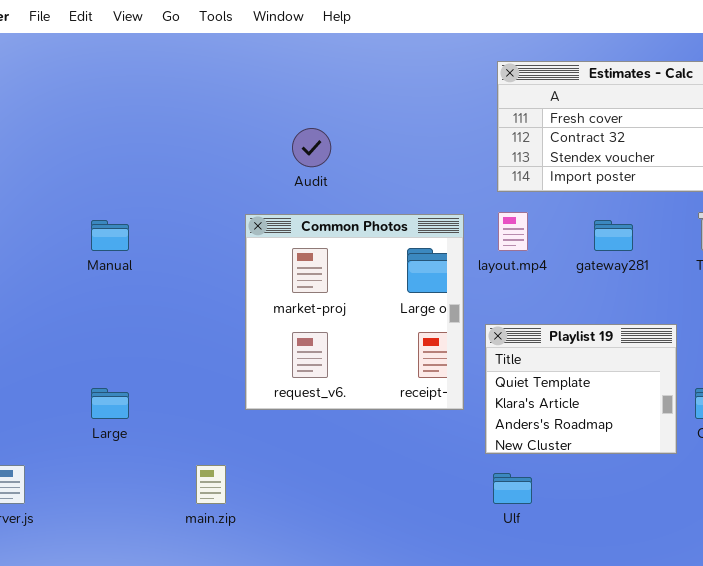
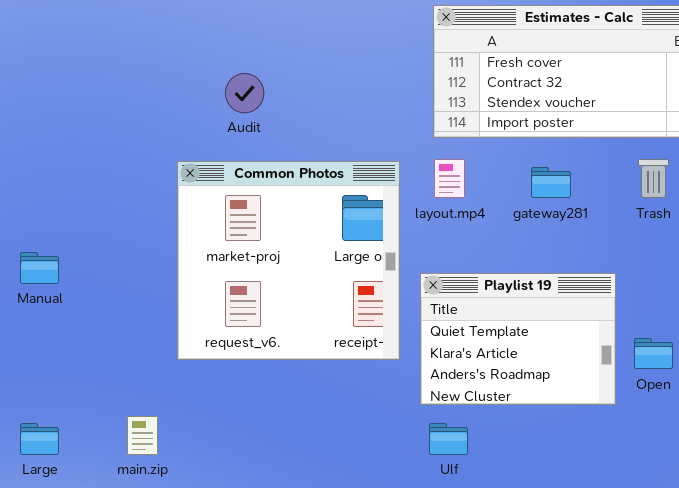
Manual: [91,220,129,251] -> [20,252,59,284], moved
Large: [91,388,129,419] -> [20,423,59,455], moved

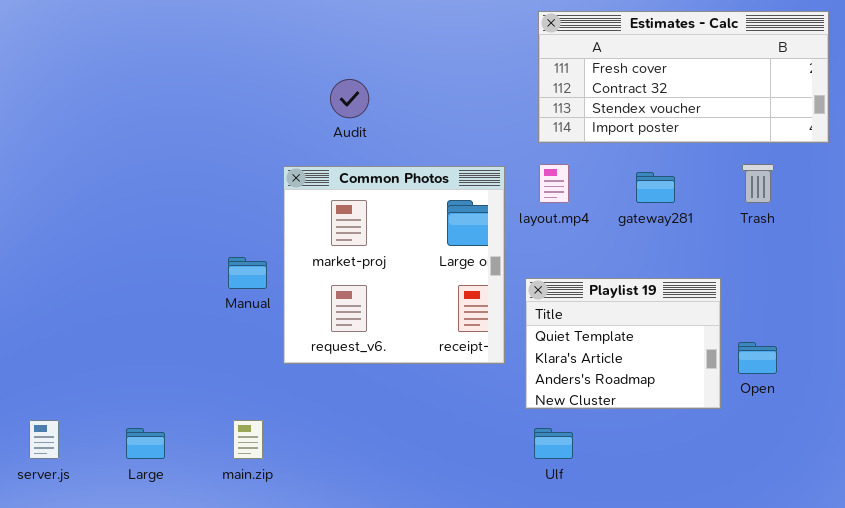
Manual: [20,252,59,284] -> [228,257,267,289], moved

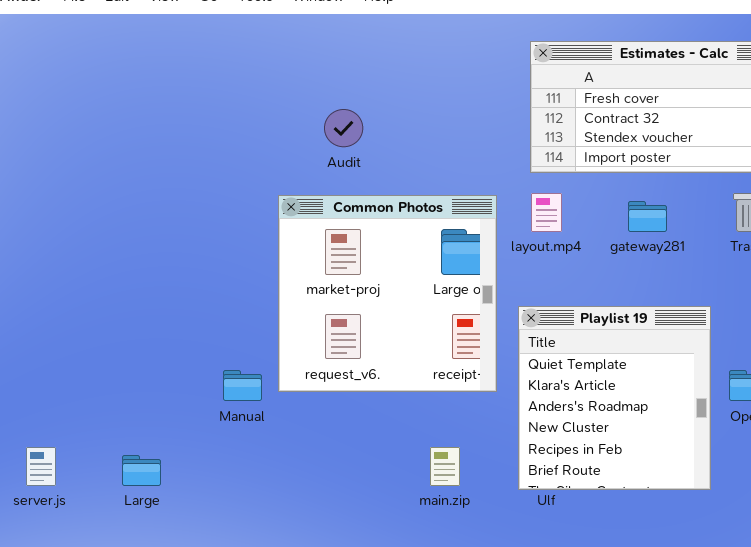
Manual: [228,257,267,289] -> [223,370,262,401], moved
Playlist 19: [525,278,721,409] -> [518,306,711,490], resized
main.zip: [233,420,263,459] -> [430,447,460,486], moved

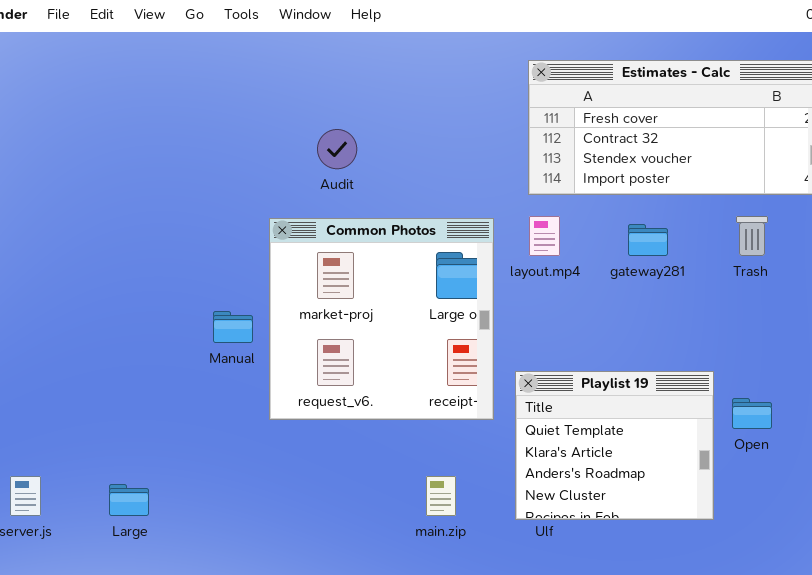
Playlist 19: [518,306,711,490] -> [515,371,714,520], resized
Manual: [223,370,262,401] -> [213,311,253,343], moved

